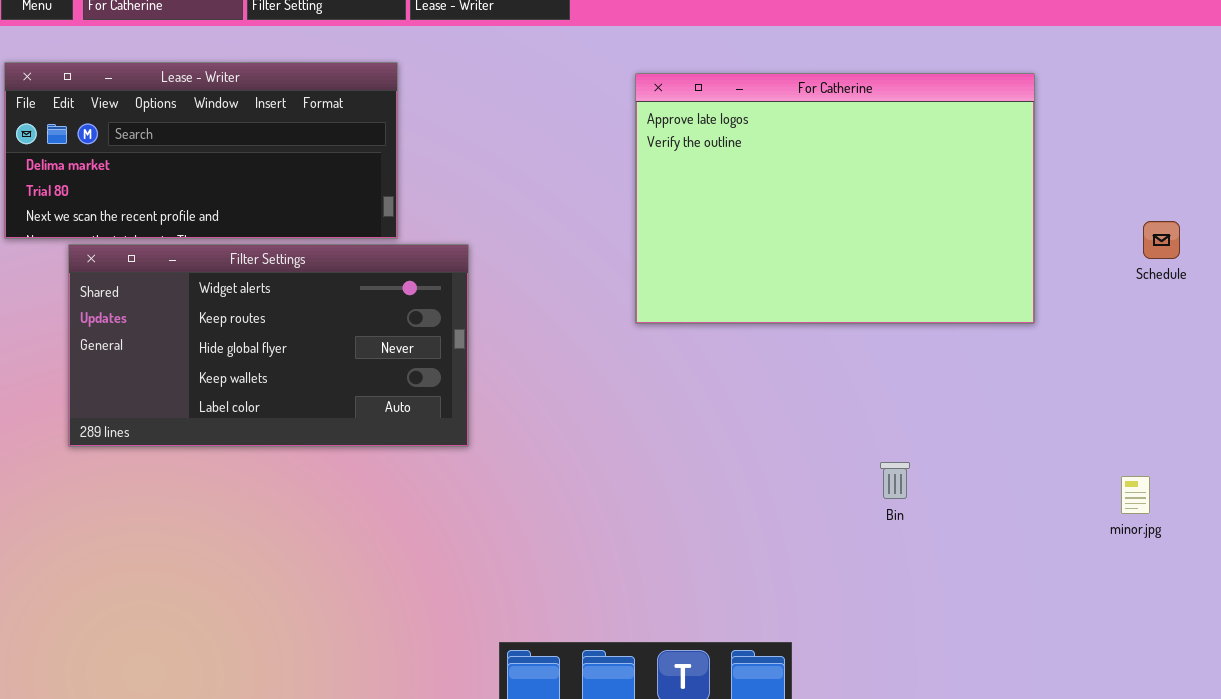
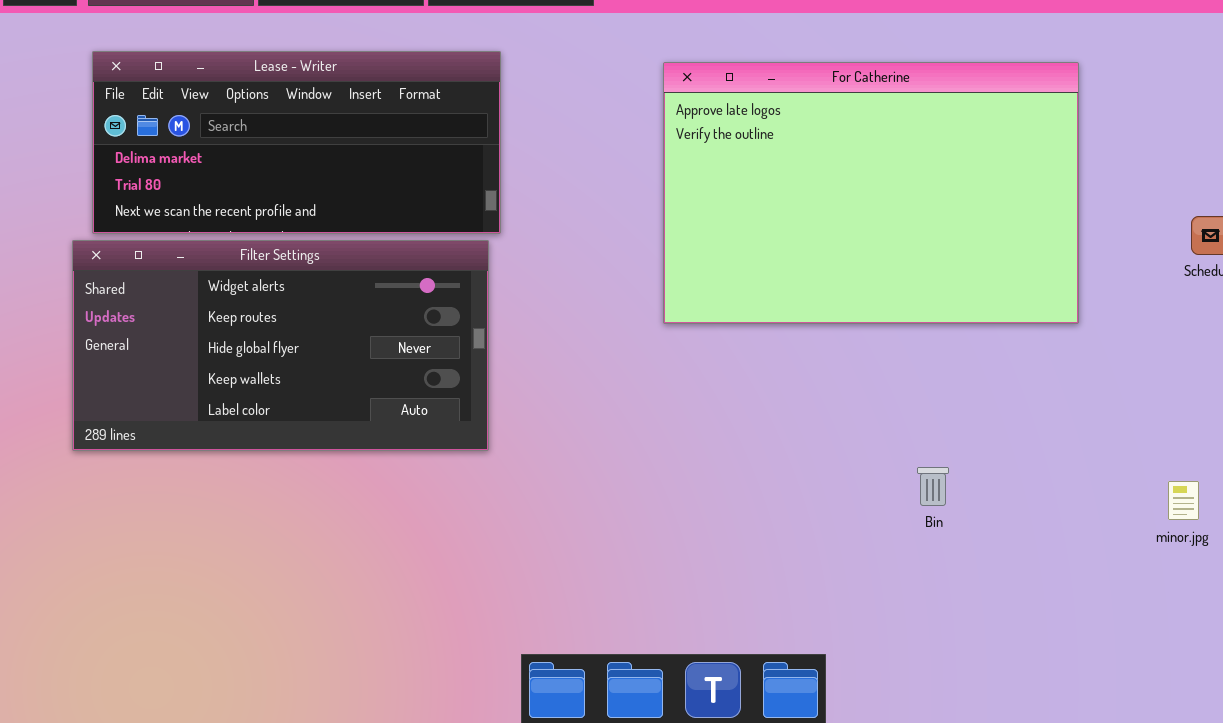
Lease - Writer: [4,62,398,239] -> [92,51,501,234], moved

